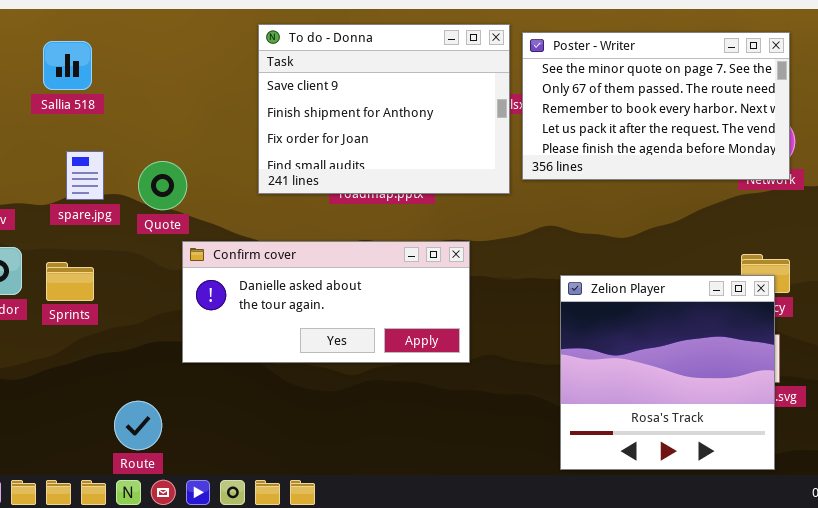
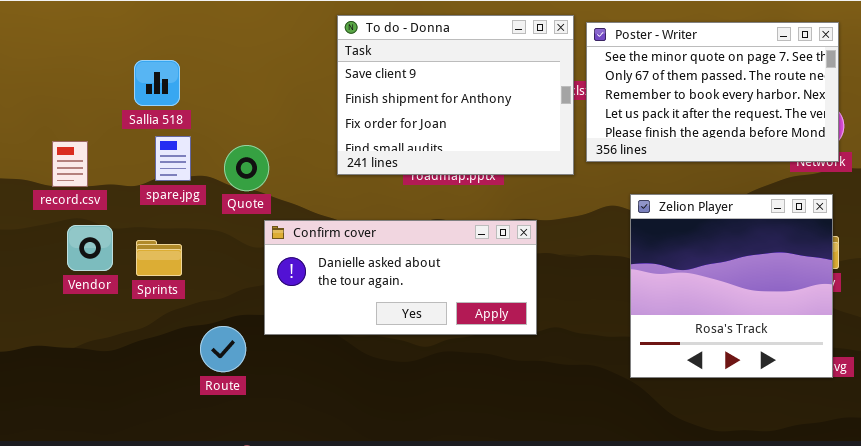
Sallia 518: [43,41,92,90] -> [134,60,180,106], moved
Zelion Player: [560,275,775,470] -> [630,194,833,378], moved
Route: [114,401,162,450] -> [200,326,246,372], moved

